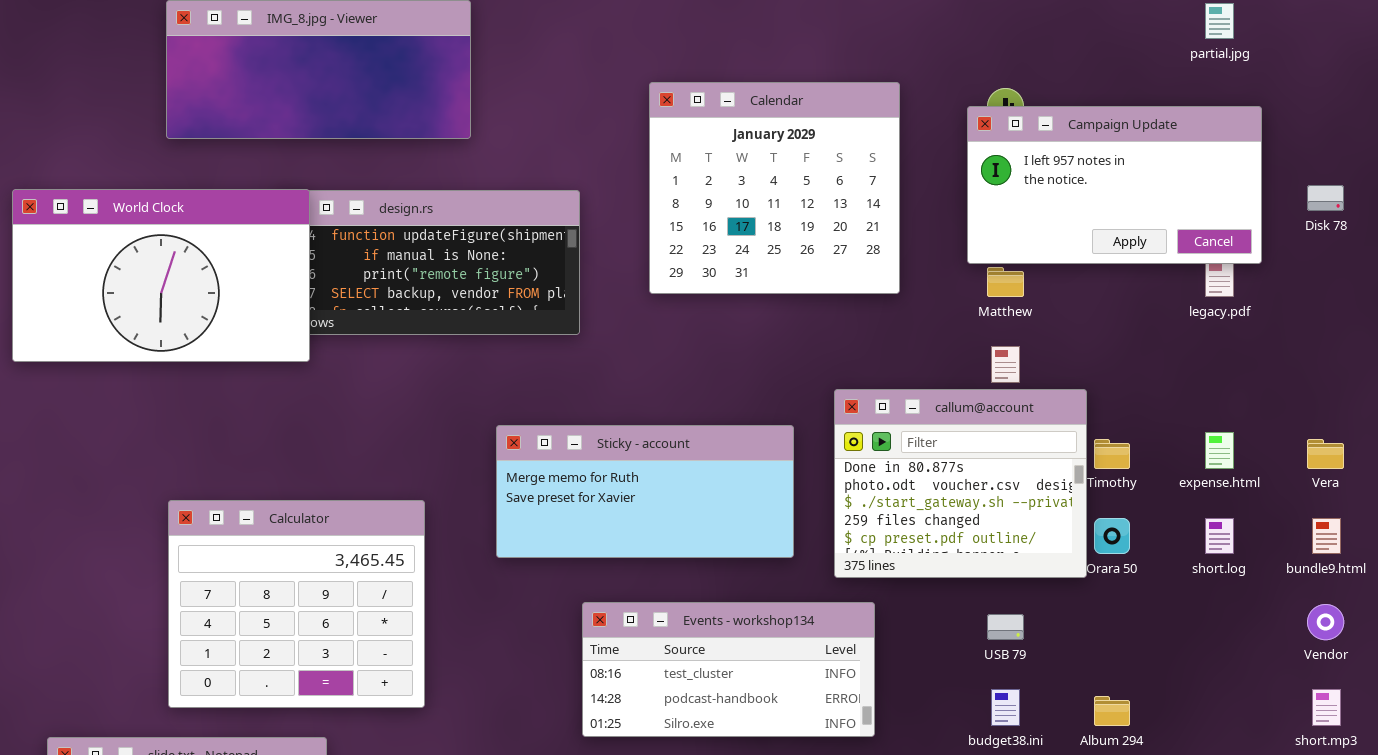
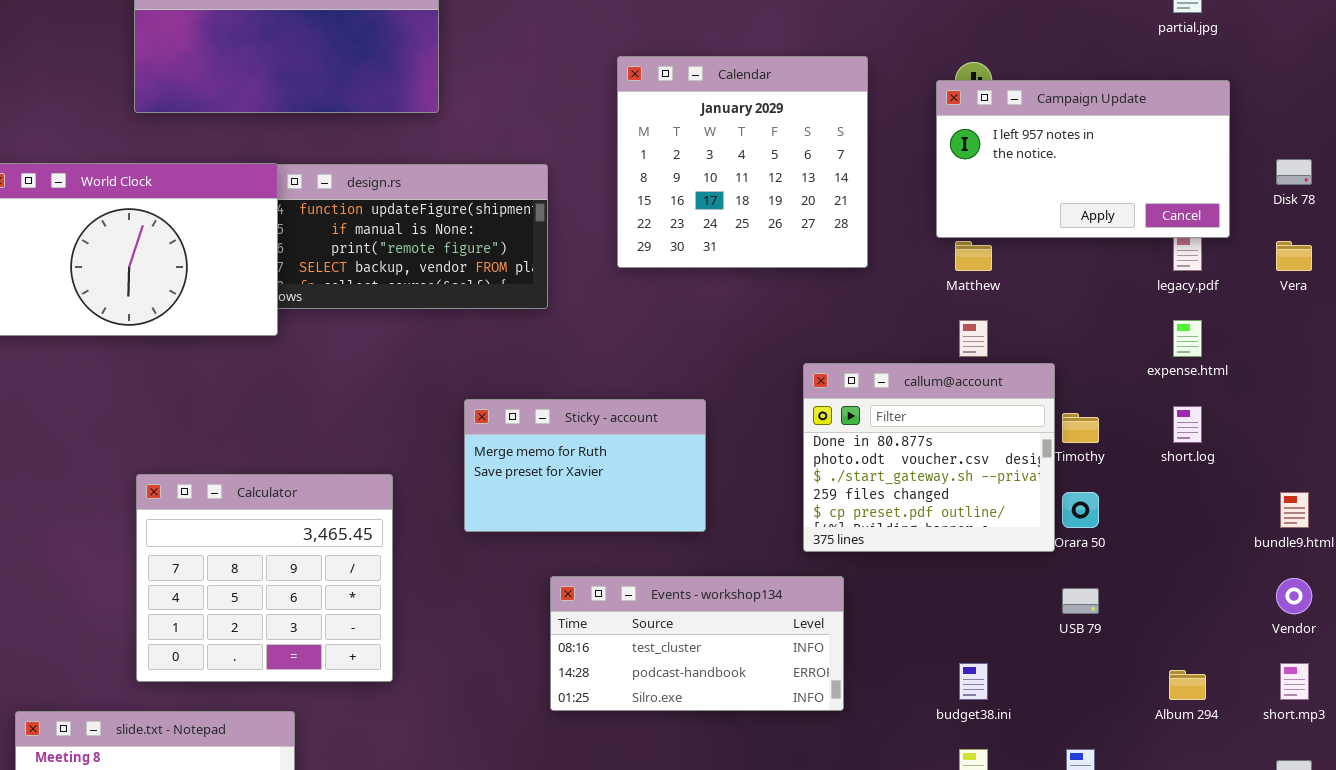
Sticky - account: [496,425,794,558] -> [464,399,706,532], resized
expense.html: [1205,432,1234,469] -> [1173,320,1202,357], moved
Vera: [1307,439,1344,469] -> [1276,241,1312,271], moved
short.log: [1205,518,1234,554] -> [1173,406,1202,443], moved
USB 79: [987,614,1024,640] -> [1062,588,1099,614], moved
Album 294: [1094,696,1130,726] -> [1169,670,1206,700], moved

